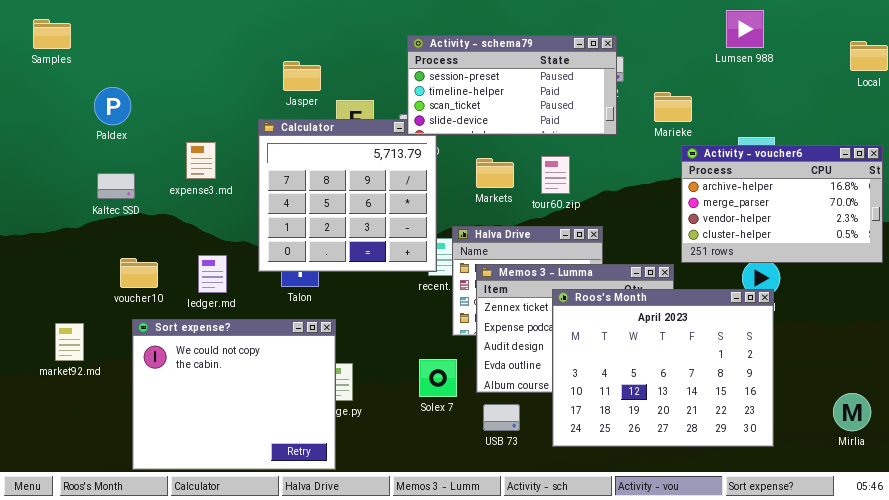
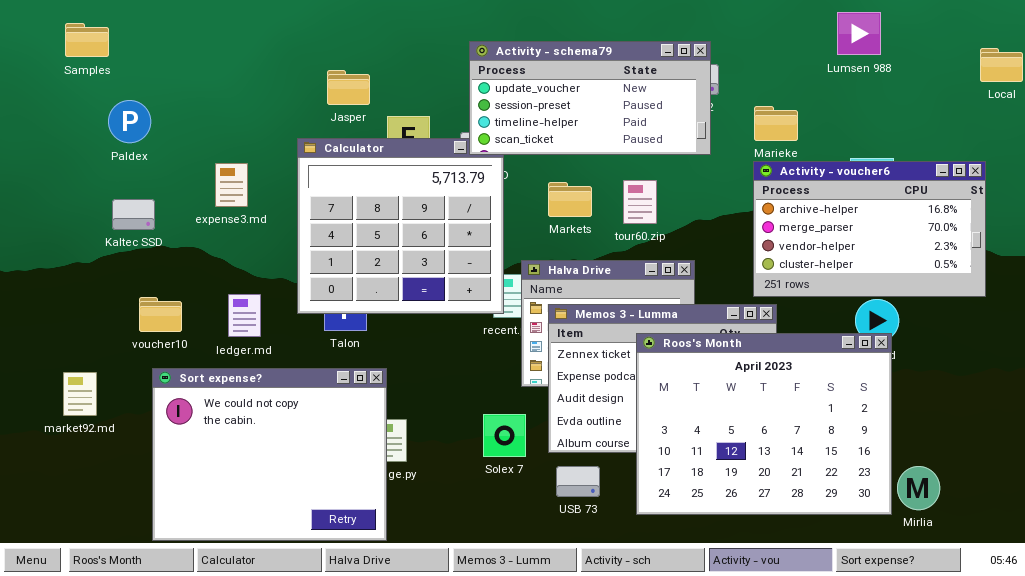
Samples: [33,19,71,49] -> [65,23,109,57], moved
Activity - schema79: [407,35,617,135] -> [469,41,711,155], scrolled up 1 row
Activity - voucher6: [681,145,883,263] -> [753,161,986,297], moved
Mirlia: [833,393,871,431] -> [897,466,940,510], moved

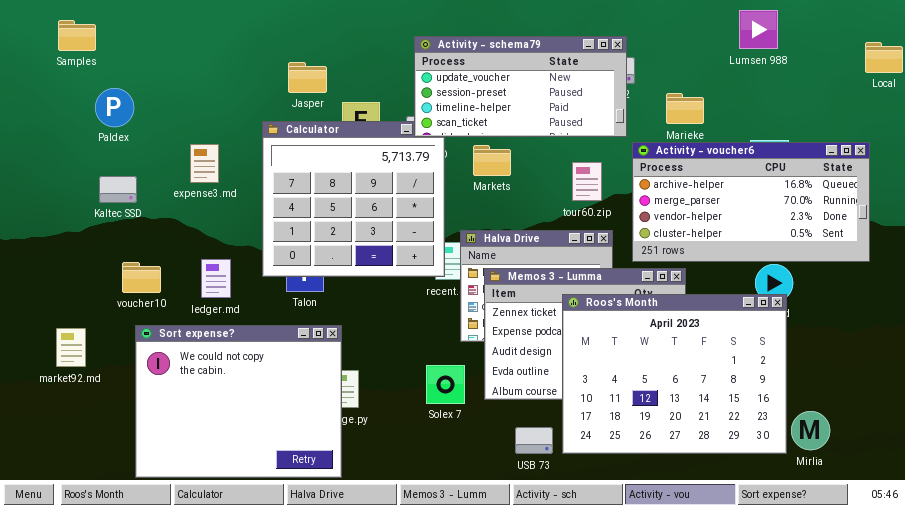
Activity - voucher6: [753,161,986,297] -> [632,142,870,262], resized
tour60.zip: [623,180,657,224] -> [572,162,602,201], moved
Markets: [548,182,592,217] -> [473,145,511,176], moved
USB 73: [556,466,600,497] -> [515,427,553,454], moved

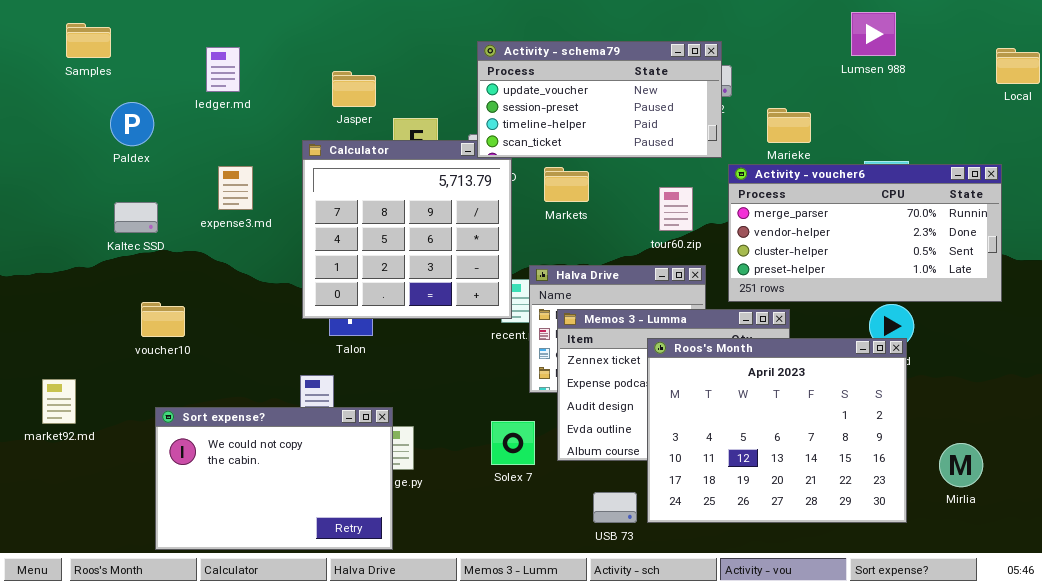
Activity - voucher6: [632,142,870,262] -> [728,164,1002,302], scrolled down 1 row
ledger.md: [201,259,231,298] -> [206,47,240,92], moved
Sort expense?: [135,325,342,478] -> [155,407,393,550], resized
market92.md: [56,328,86,367] -> [42,379,76,424], moved
Mirlia: [791,411,830,450] -> [939,443,983,487], moved

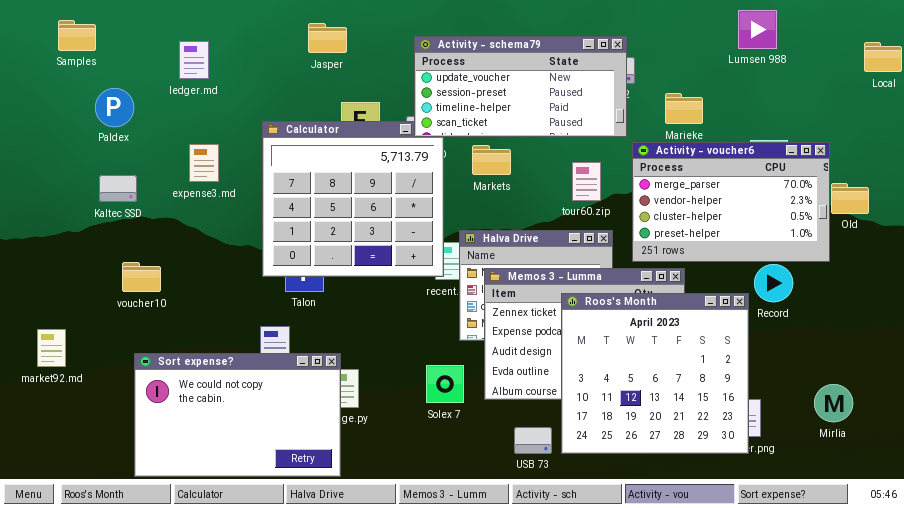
Jasper: [332,71,376,107] -> [308,23,347,53], moved
Activity - voucher6: [728,164,1002,302] -> [632,142,830,262], resized
Roos's Month: [647,338,907,523] -> [561,293,749,454], resized

